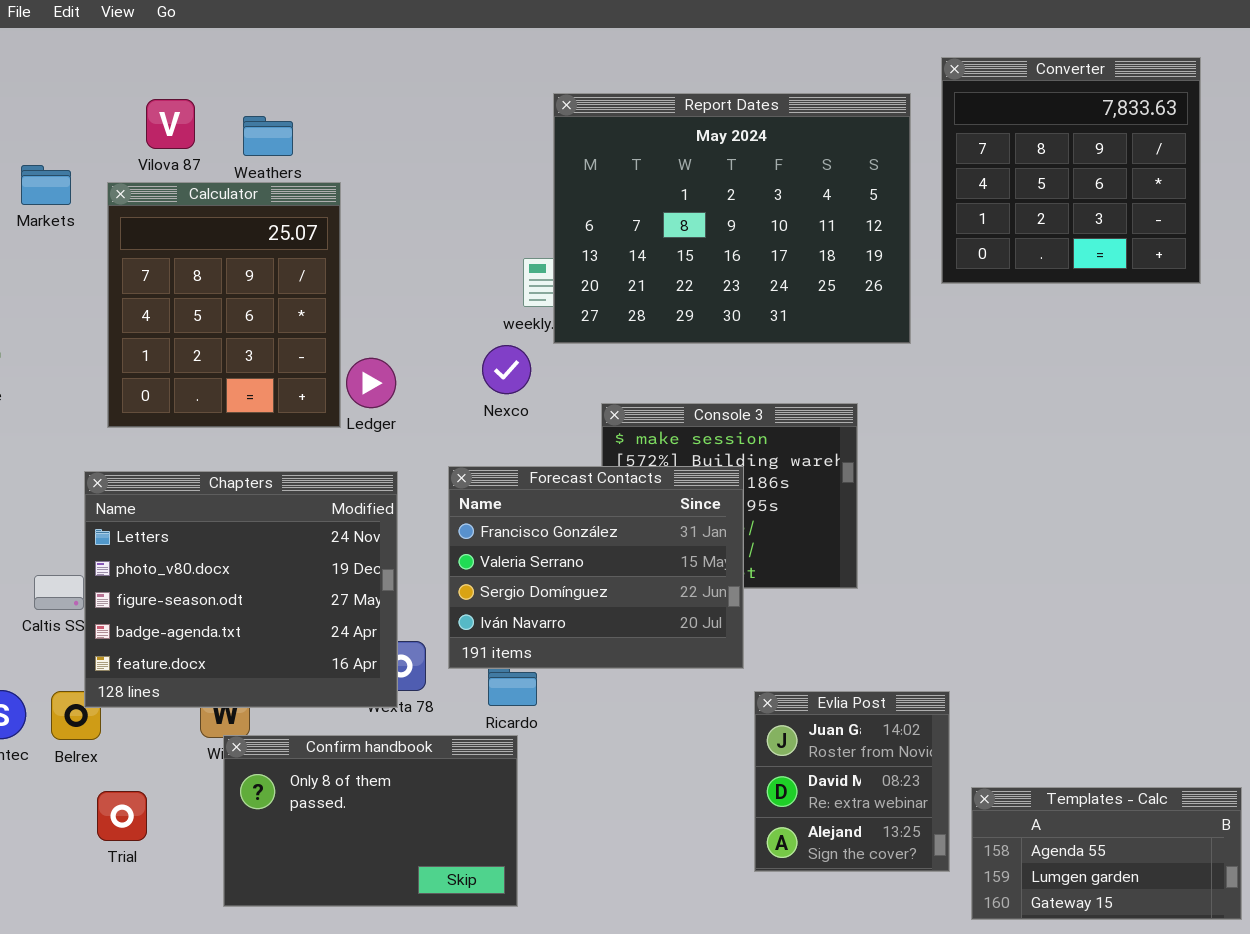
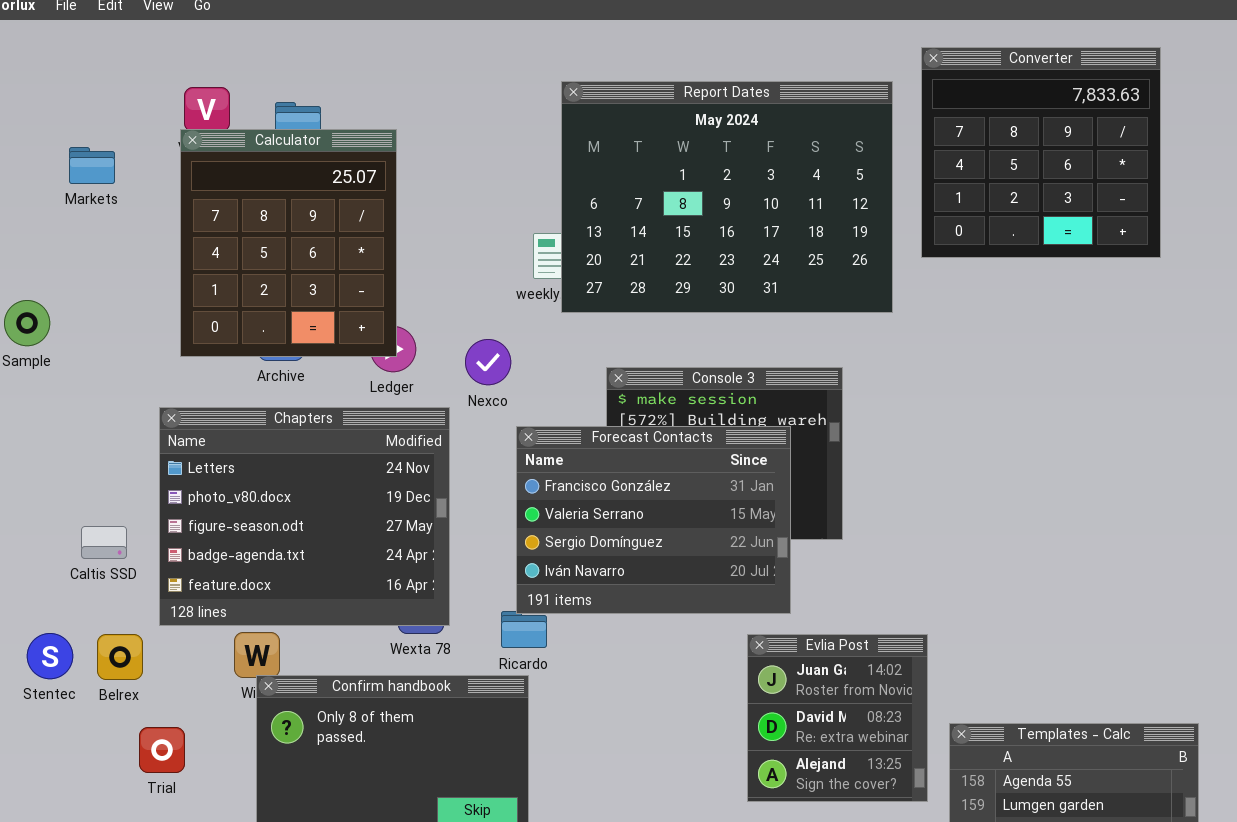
Calculator: [107,182,341,428] -> [180,129,397,357], moved
Nexco: [482,345,531,394] -> [465,339,511,385], moved
Forecast Contacts: [448,466,744,669] -> [516,426,791,614], moved
Chapters: [84,471,398,708] -> [159,407,450,626], moved

